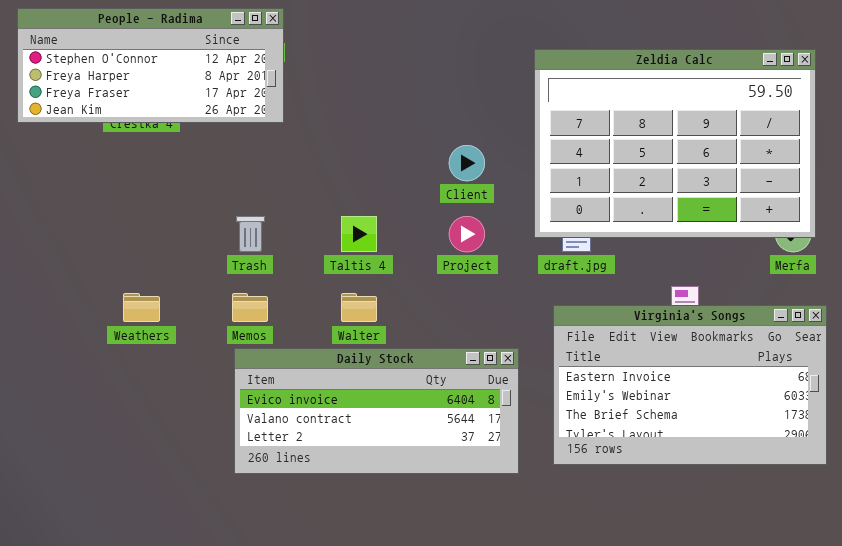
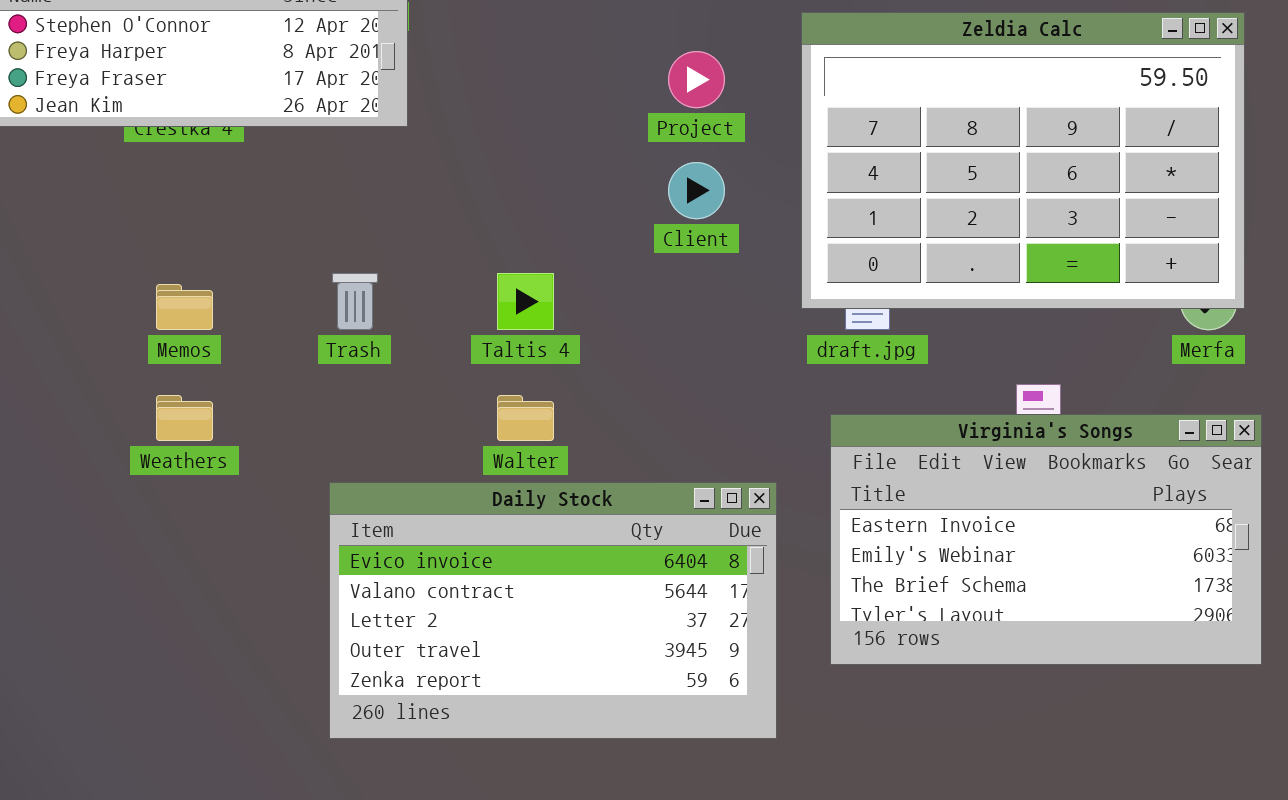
Project: [449,216,485,252] -> [668,51,725,108], moved
Memos: [232,293,268,322] -> [156,284,213,330], moved
Daily Stock: [234,348,519,474] -> [329,482,777,739], resized

